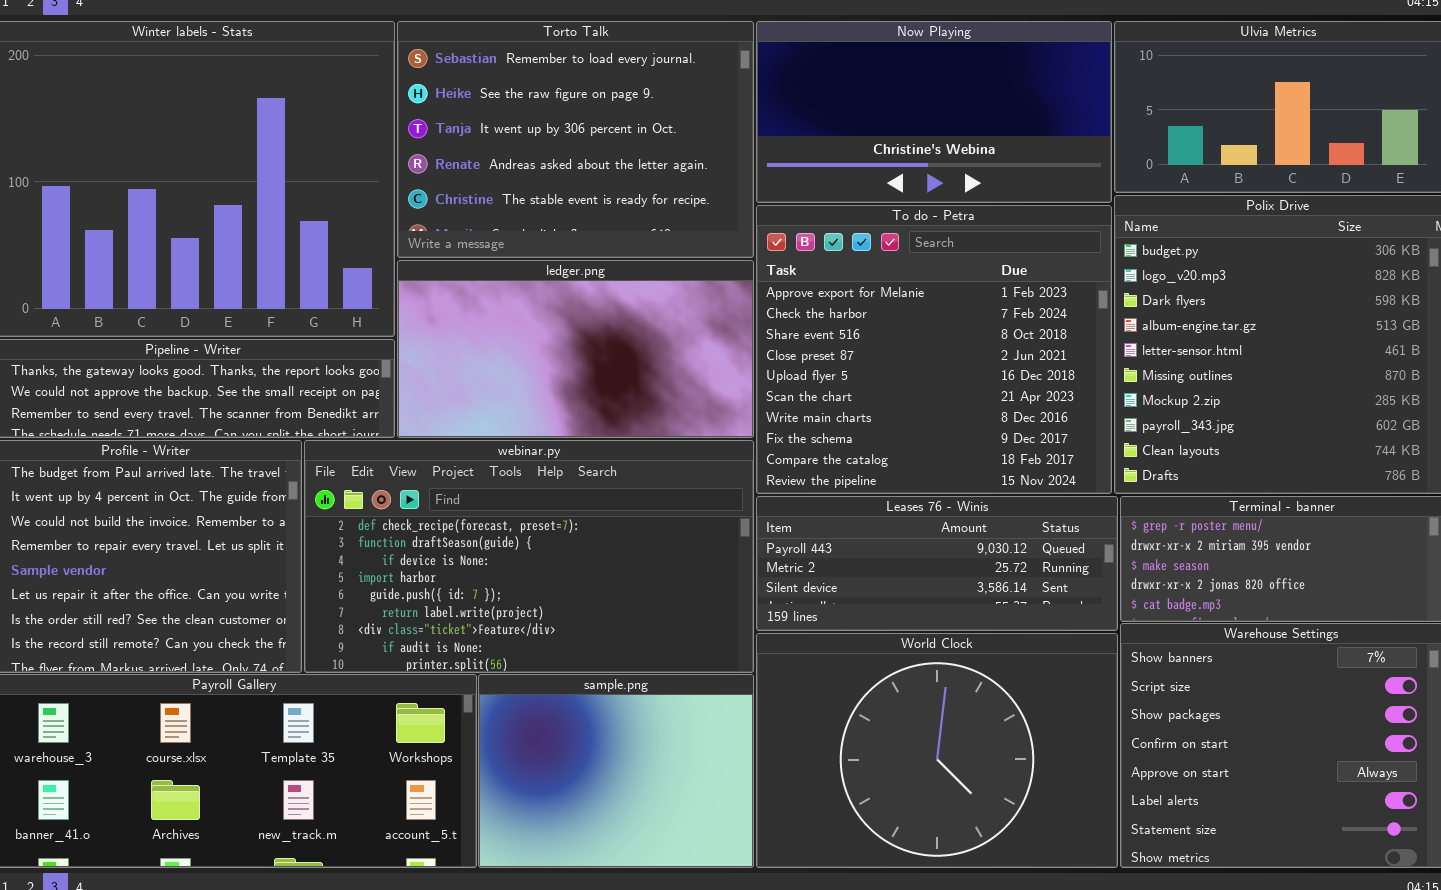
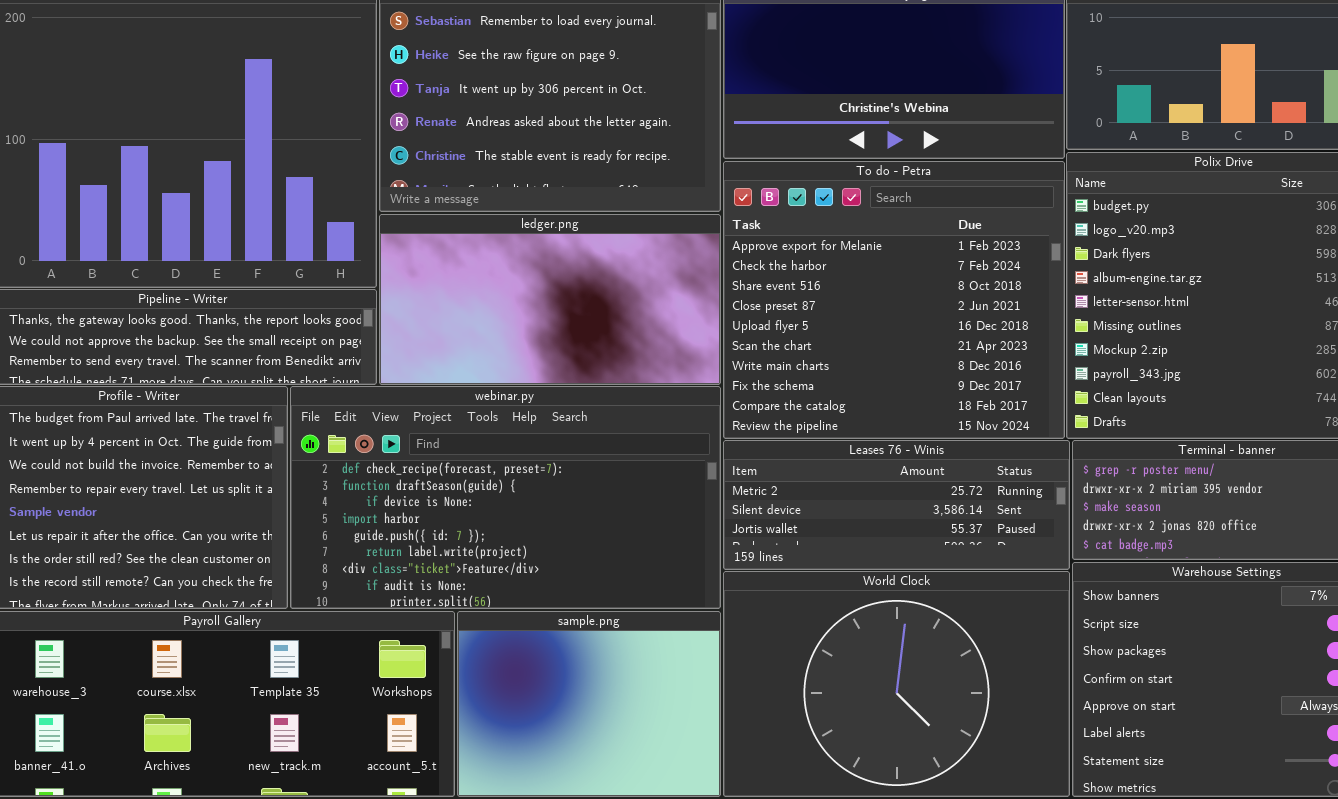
Leases 76 - Winis: [756,496,1118,631] -> [723,440,1070,570], scrolled down 1 row

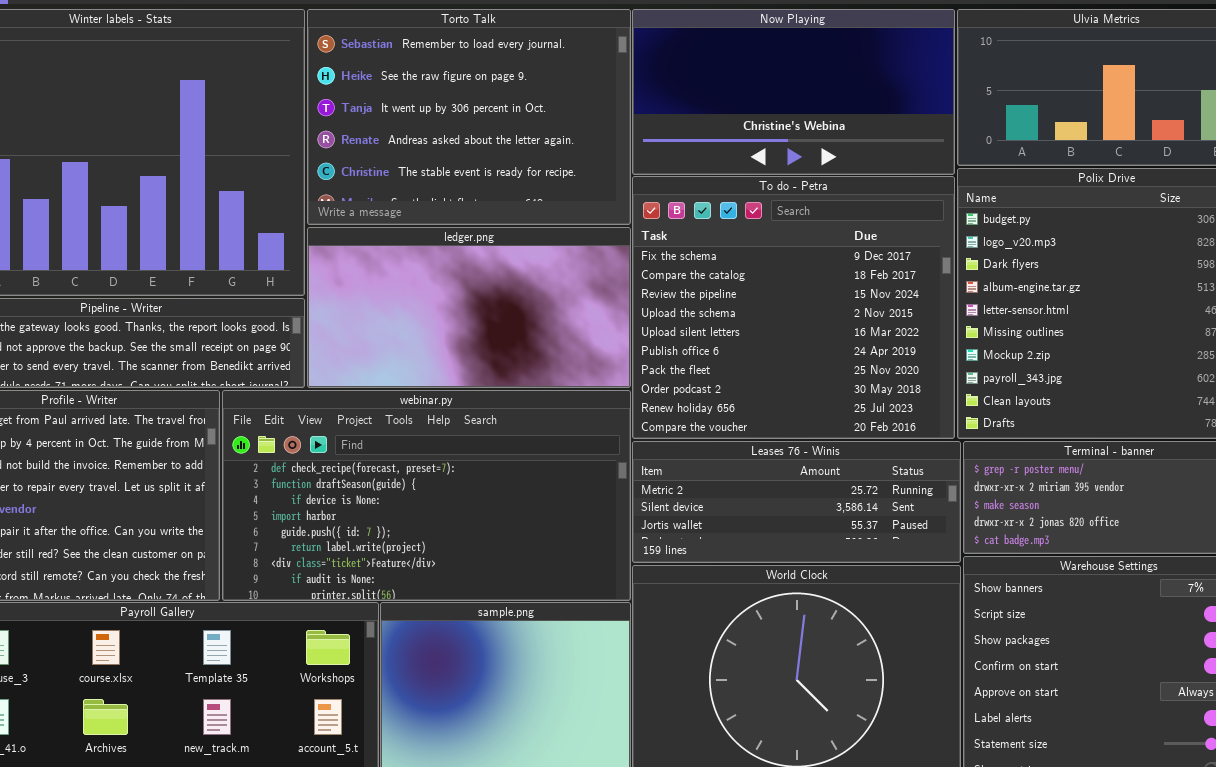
To do - Petra: [723,161,1065,439] -> [632,176,955,439], scrolled down 7 rows

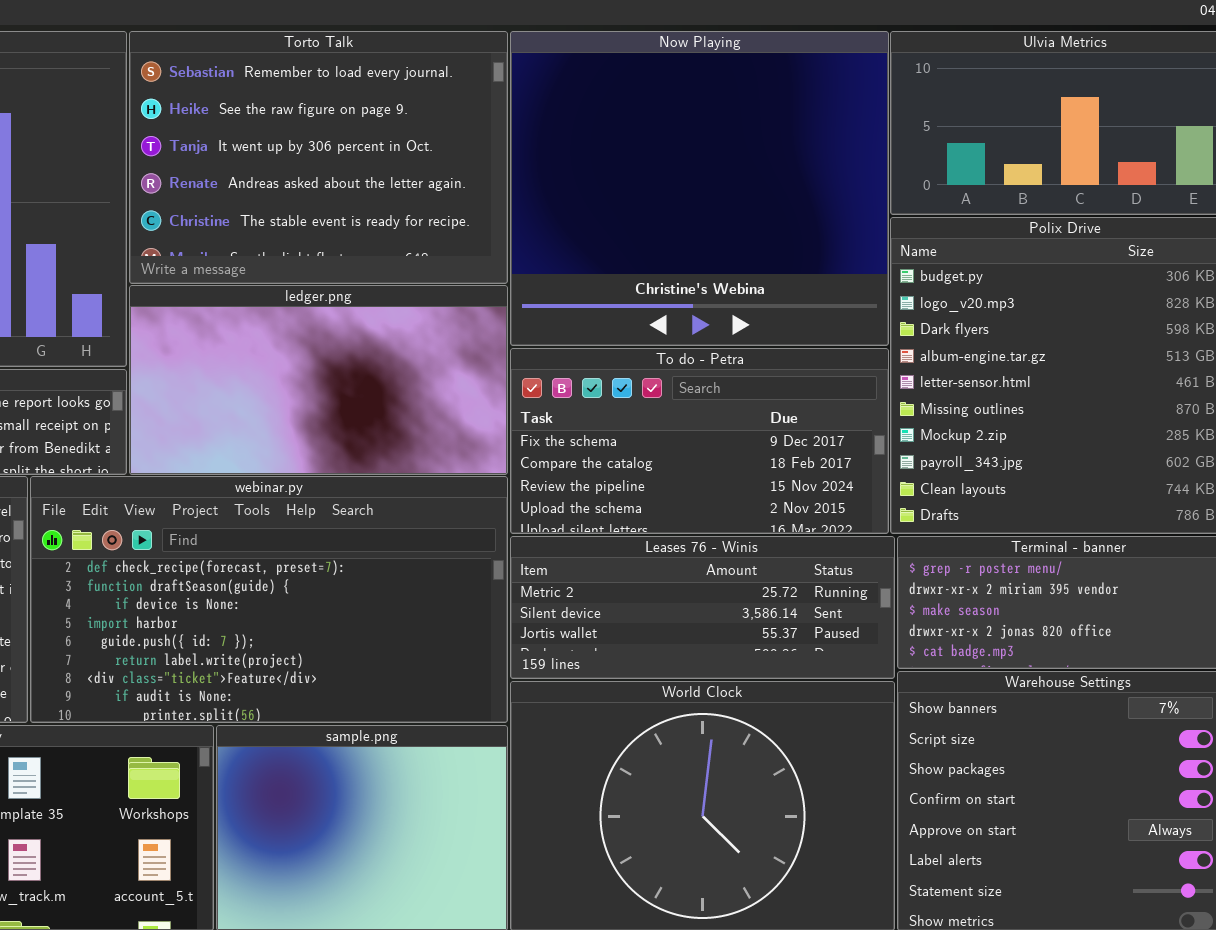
Now Playing: [632,9,955,175] -> [510,31,889,346], resized
To do - Petra: [632,176,955,439] -> [510,348,889,534], resized

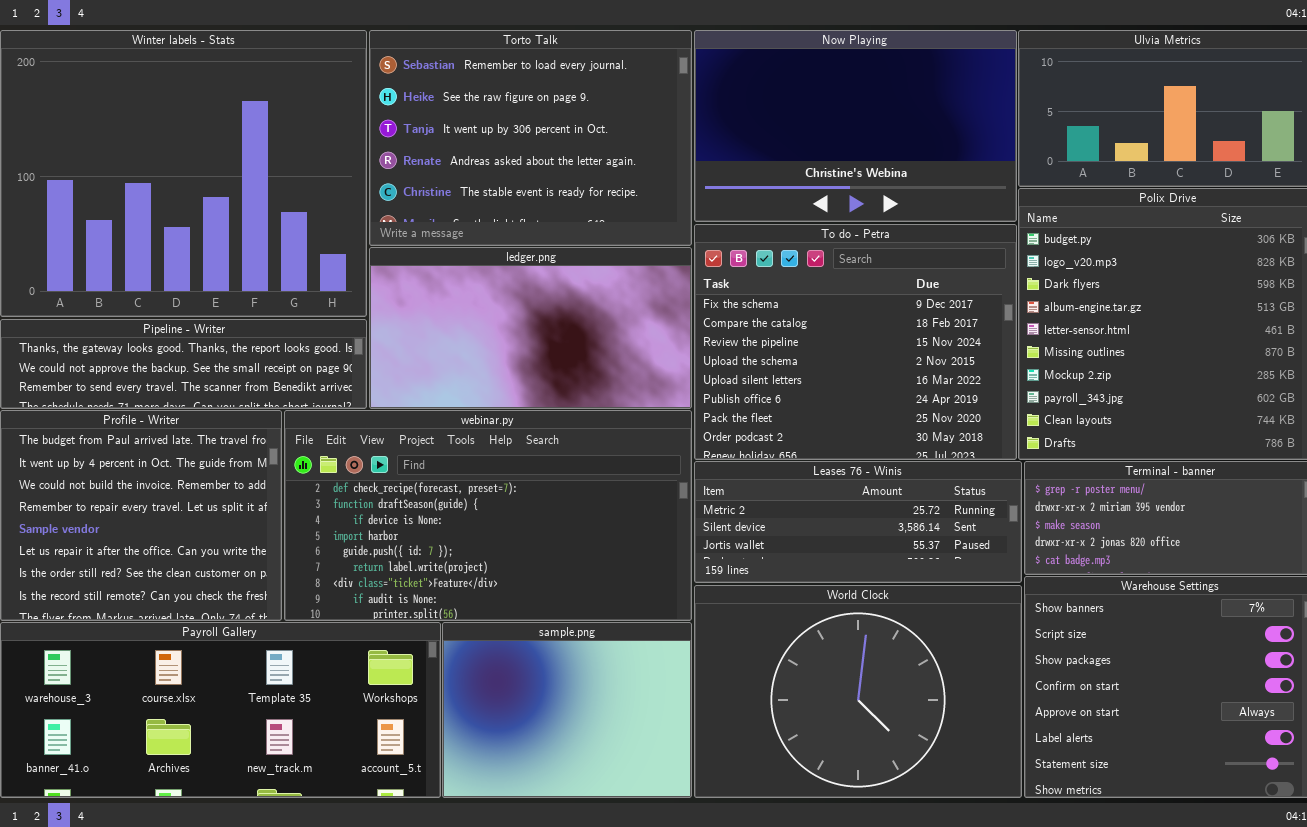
Now Playing: [510,31,889,346] -> [694,30,1017,222], resized
To do - Petra: [510,348,889,534] -> [694,224,1017,460], resized

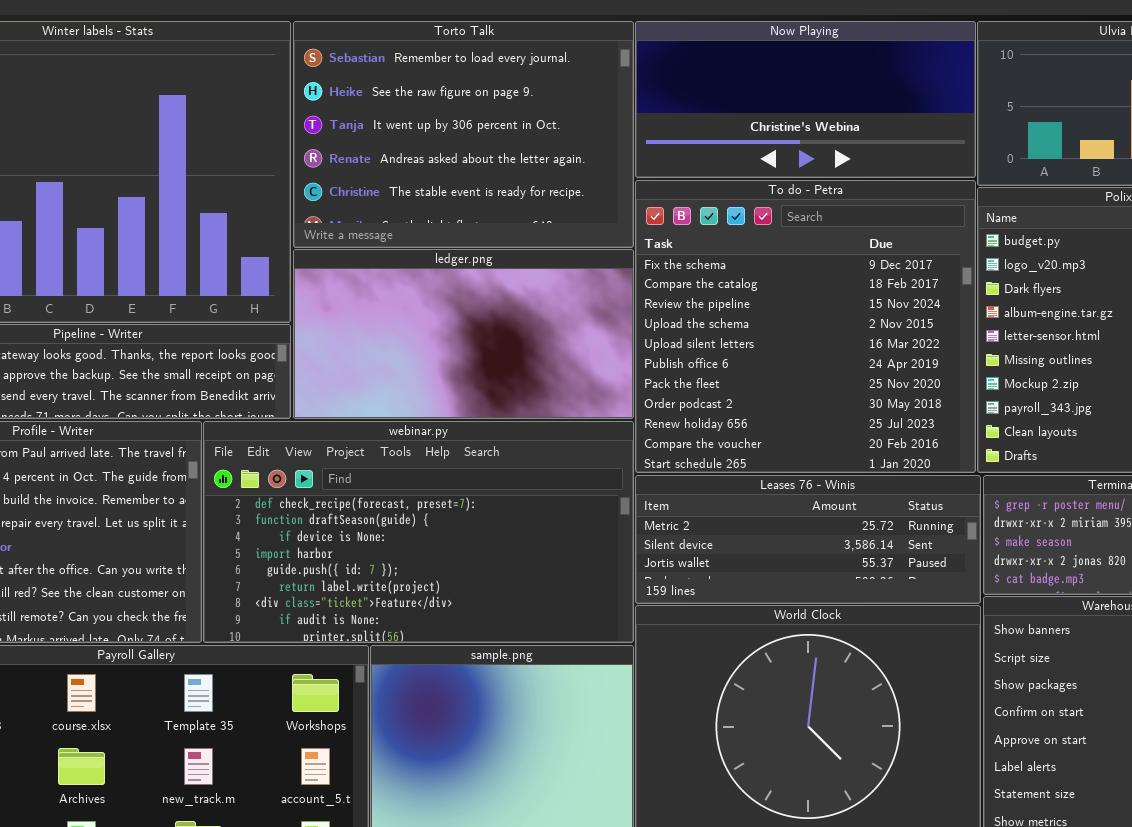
Now Playing: [694,30,1017,222] -> [635,21,976,178], resized
To do - Petra: [694,224,1017,460] -> [635,180,976,473], resized

